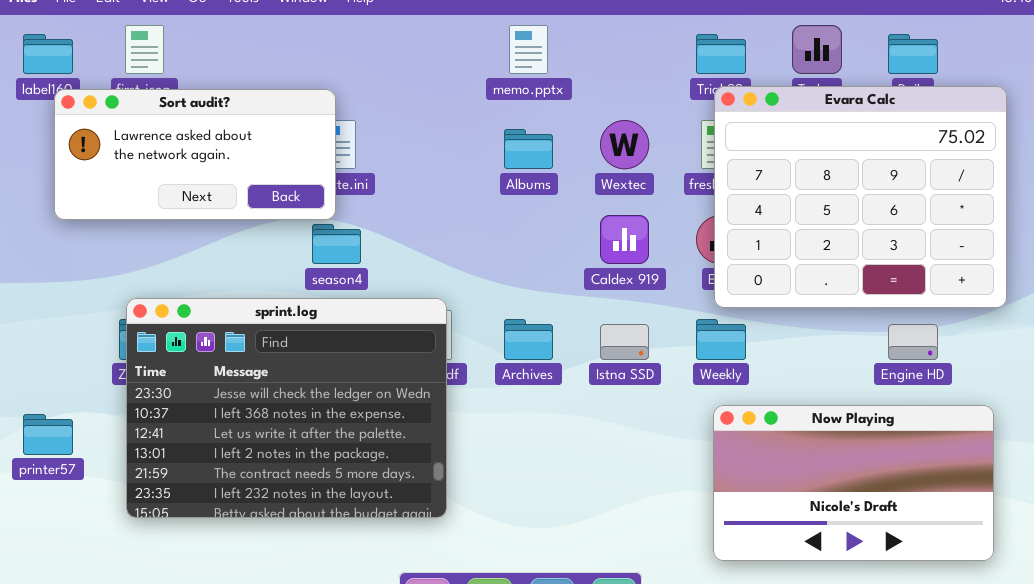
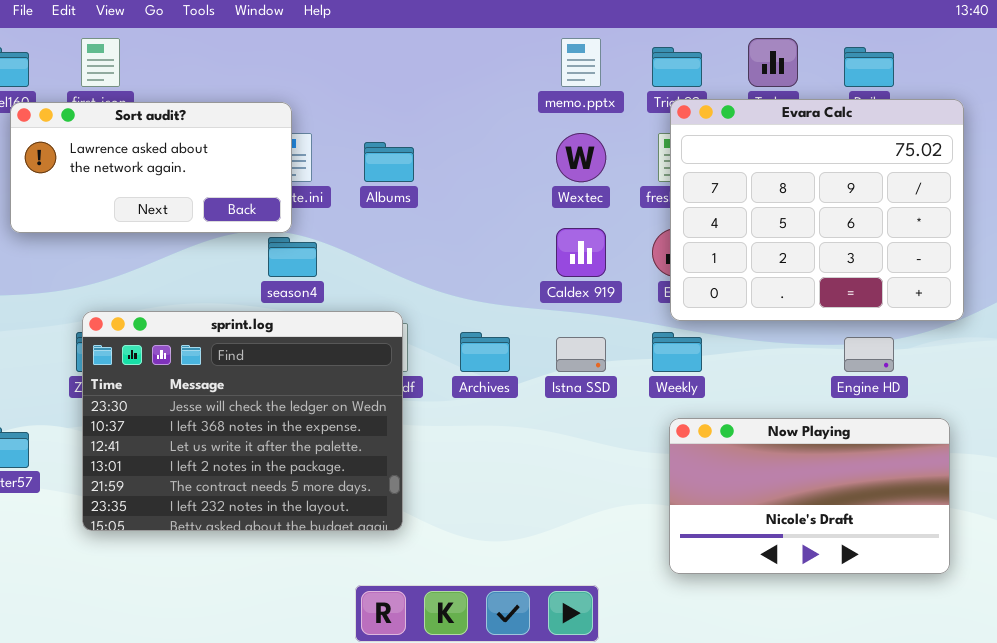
memo.pptx: [509,25,548,74] -> [561,38,601,87], moved
Albums: [504,129,553,169] -> [364,142,414,182], moved

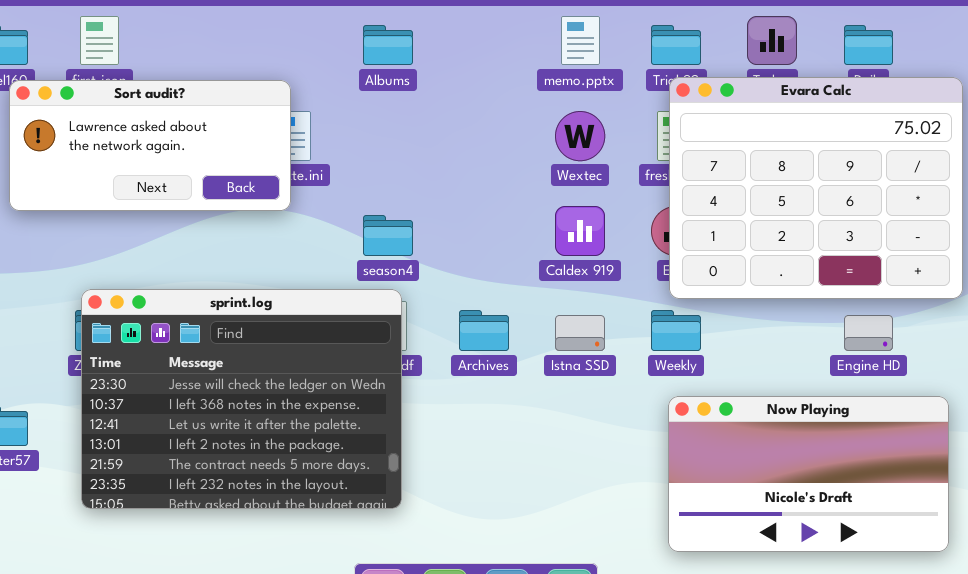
Albums: [364,142,414,182] -> [363,25,413,65], moved
season4: [268,237,317,277] -> [363,215,413,256], moved

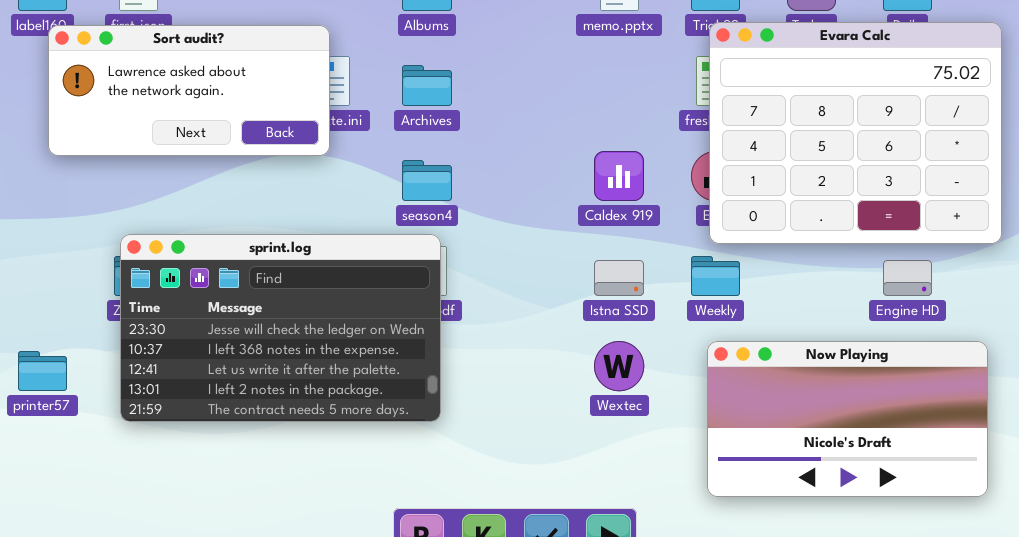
Wextec: [555,111,605,161] -> [594,341,644,391], moved
sprint.log: [81,289,402,509] -> [120,234,441,422], resized
Archives: [459,310,509,351] -> [402,65,452,106], moved

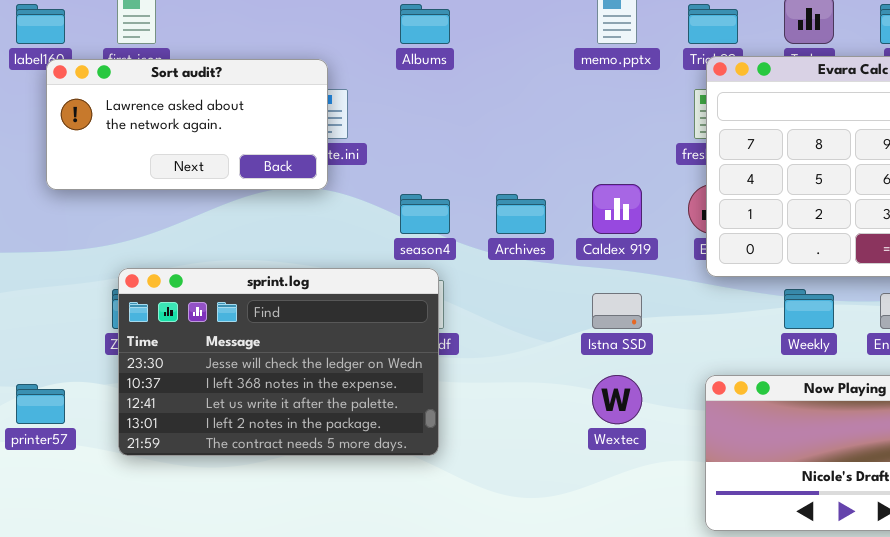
Archives: [402,65,452,106] -> [496,194,546,234], moved
Weekly: [691,256,740,296] -> [784,289,834,329], moved

